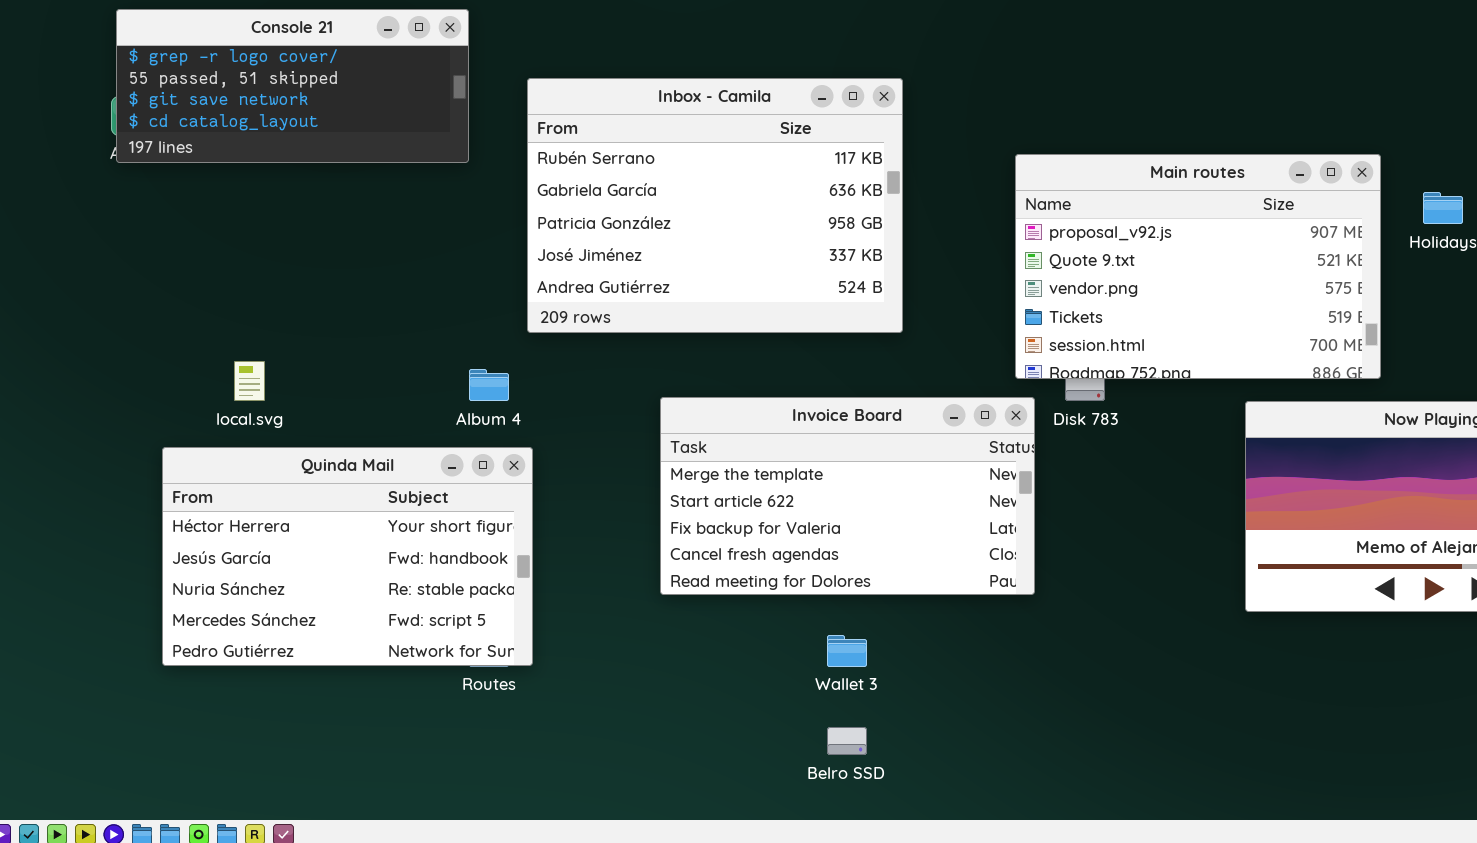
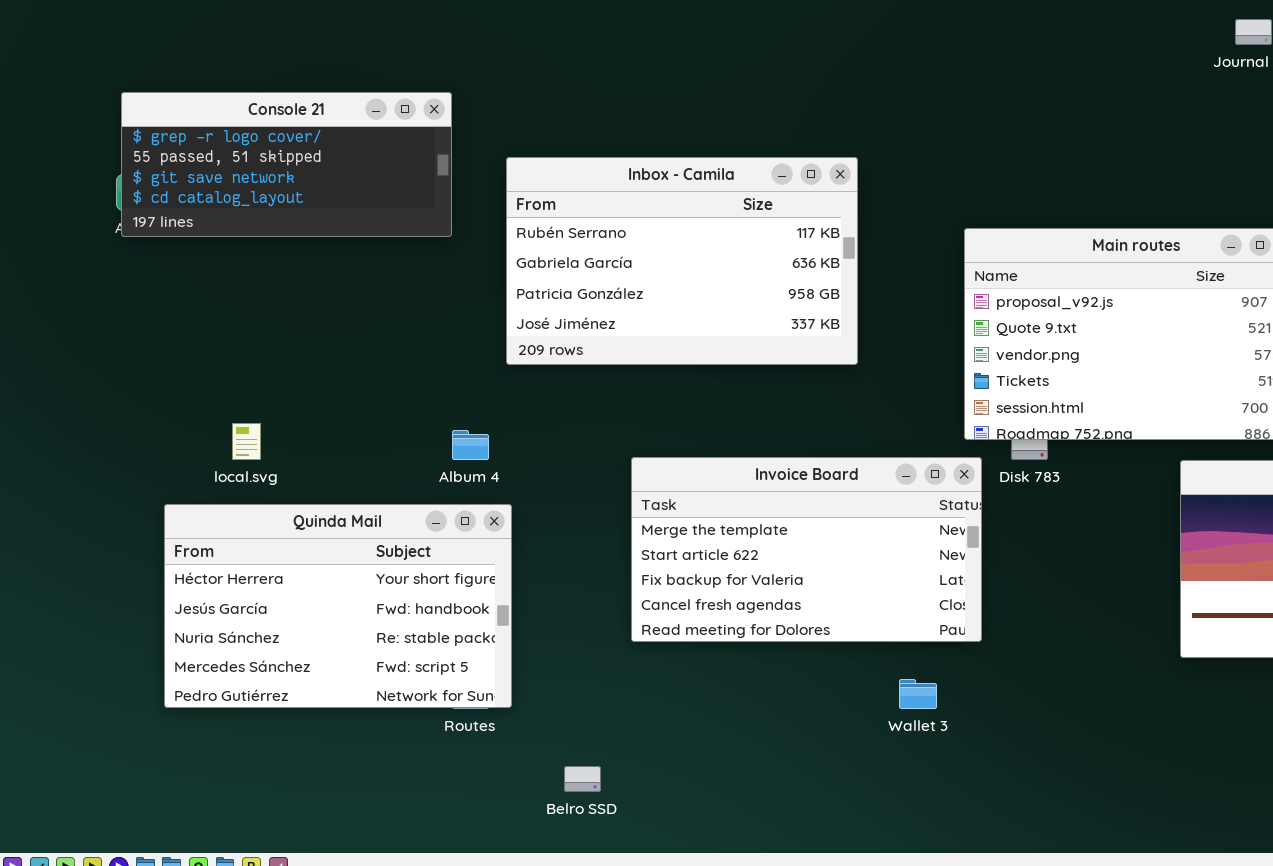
Inbox - Camila: [527,78,903,333] -> [506,157,858,365], resized
Wallet 3: [827,635,867,667] -> [899,679,937,709], moved
Belro SSD: [827,727,867,755] -> [564,766,601,792], moved

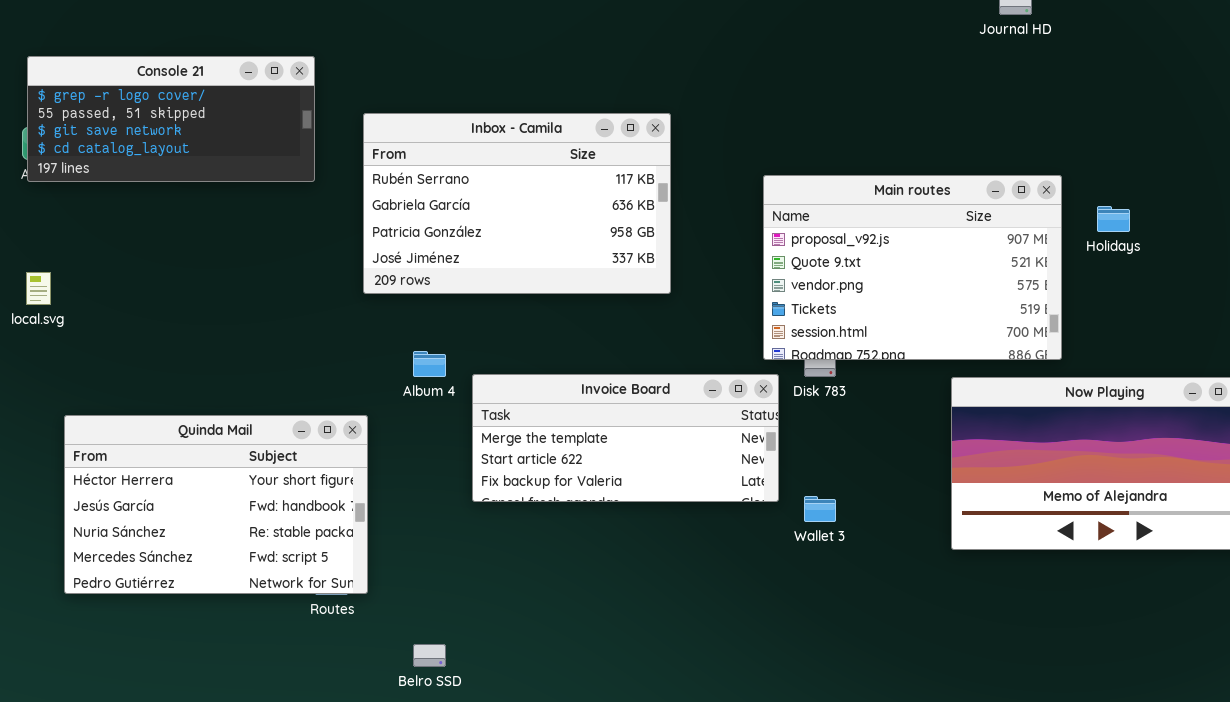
local.svg: [232,423,261,460] -> [26,272,51,305], moved
Album 4: [452,430,489,460] -> [413,351,446,377], moved
Invoice Board: [631,457,982,642] -> [472,374,779,502], resized
Wallet 3: [899,679,937,709] -> [804,496,836,522], moved

